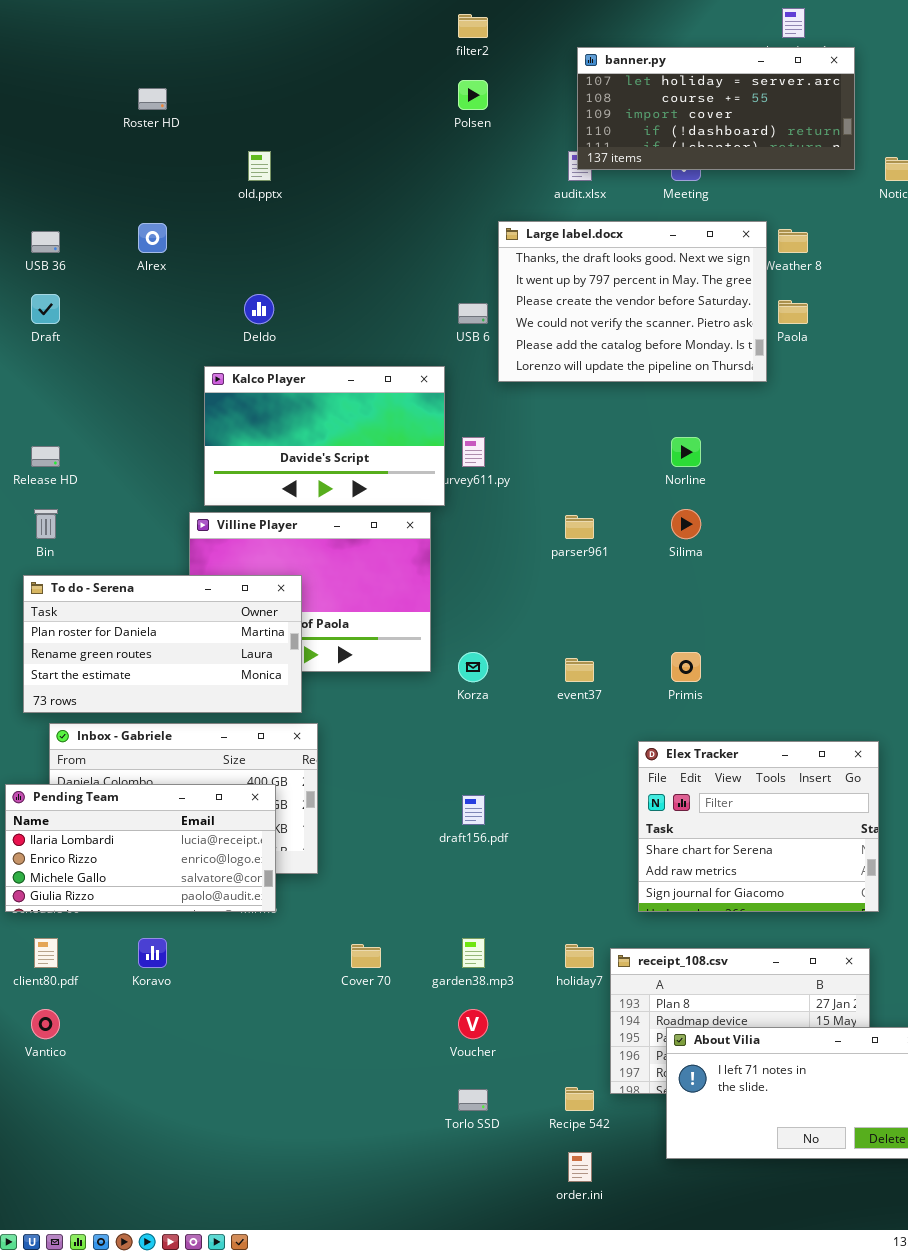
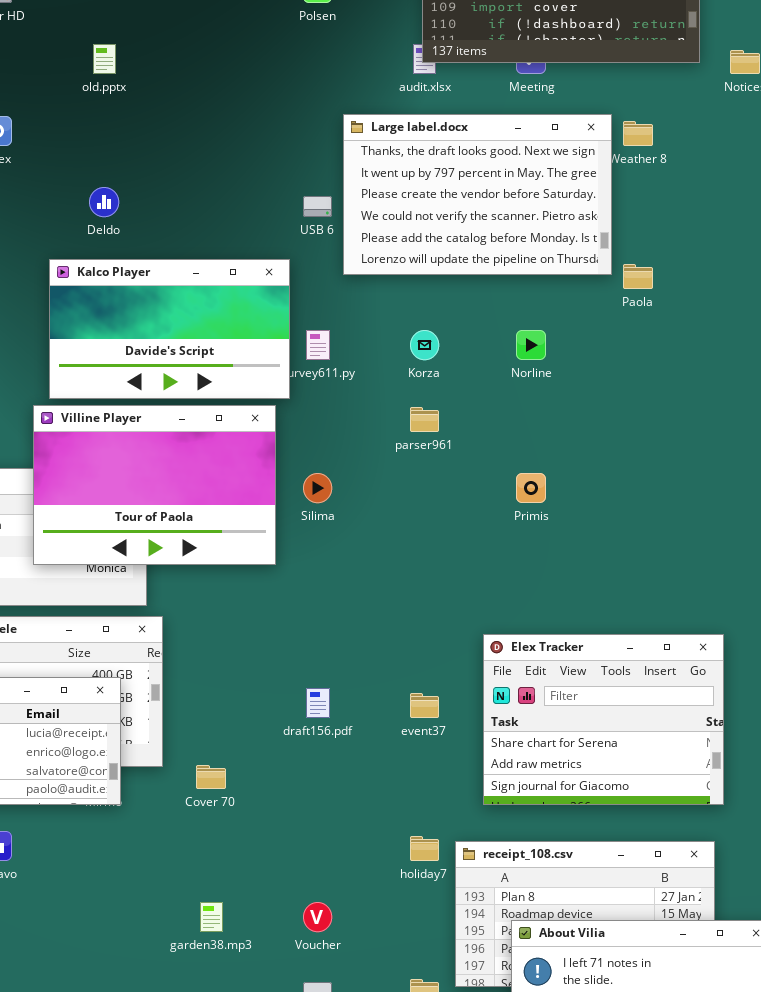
Paola: [778,300,808,324] -> [623,264,653,289], moved
Silima: [671,509,701,539] -> [303,473,332,503], moved
Villine Player: [189,512,431,672] -> [33,405,276,565], raised
Korza: [458,652,488,682] -> [410,330,439,360], moved
Primis: [671,652,701,682] -> [516,473,546,503], moved
event37: [565,658,594,682] -> [410,693,439,718], moved
garden38.mp3: [462,938,485,968] -> [200,902,223,932], moved
Cover 70: [351,944,381,968] -> [196,765,226,789], moved

